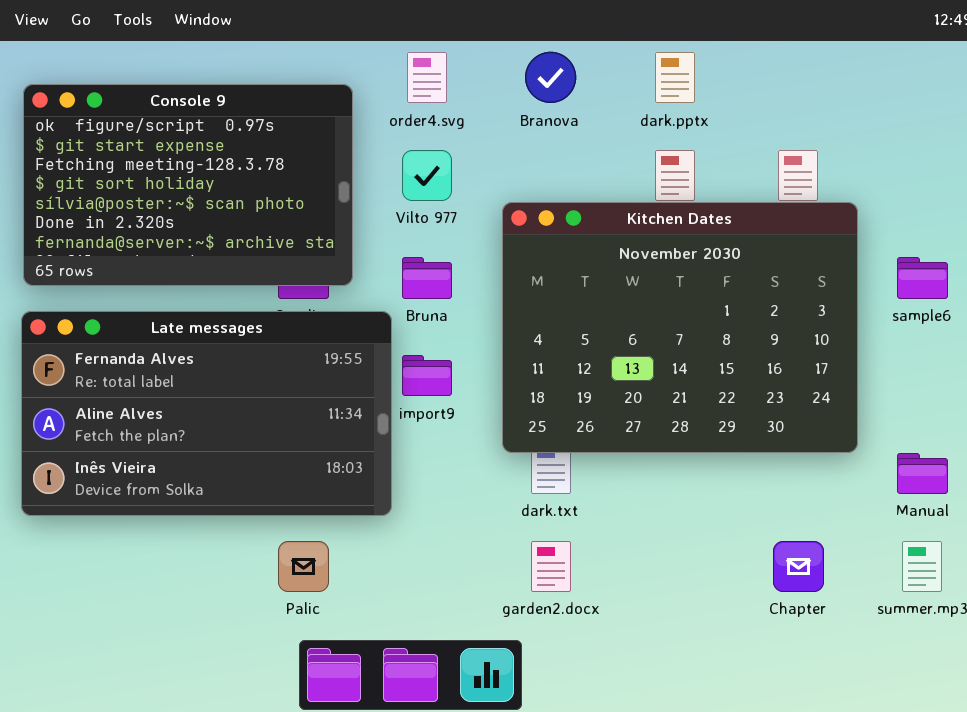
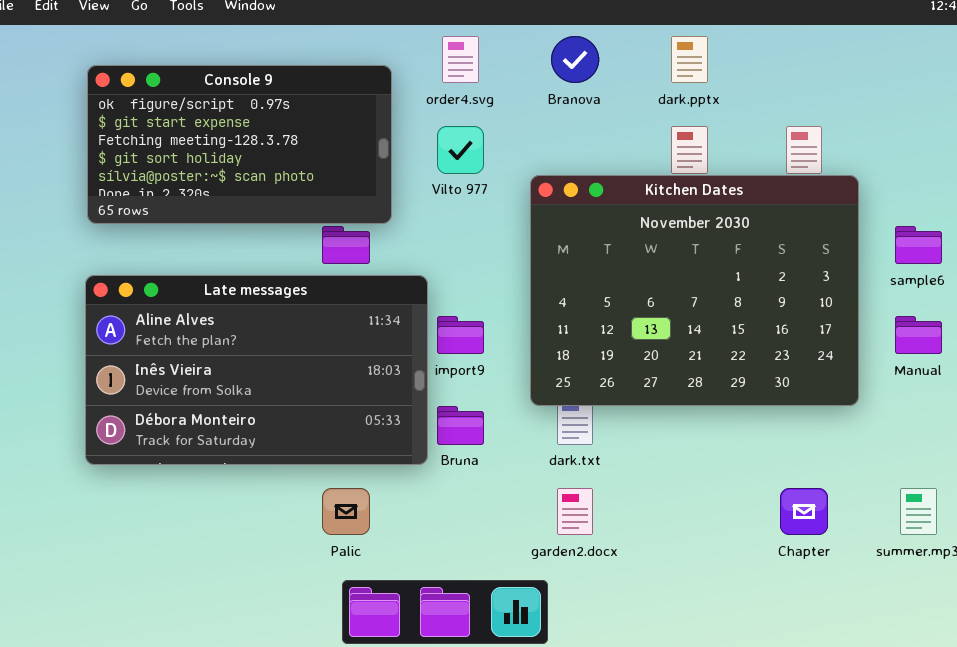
Console 9: [23,84,353,286] -> [87,65,392,224], resized
Bruna: [402,257,452,299] -> [437,406,484,445], moved
Late messages: [21,311,392,516] -> [85,275,428,465], scrolled down 1 row
Manual: [897,453,948,494] -> [895,316,942,354], moved

